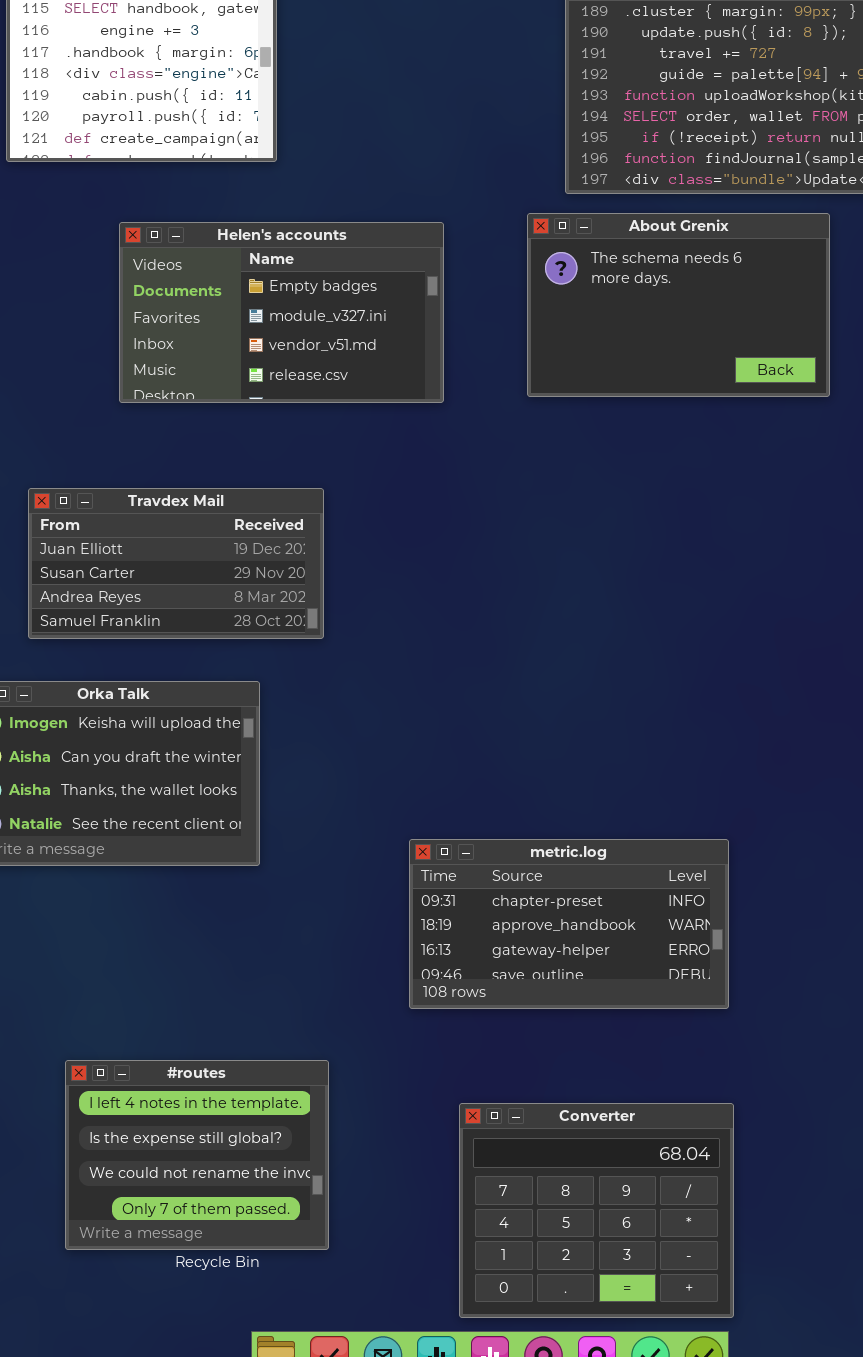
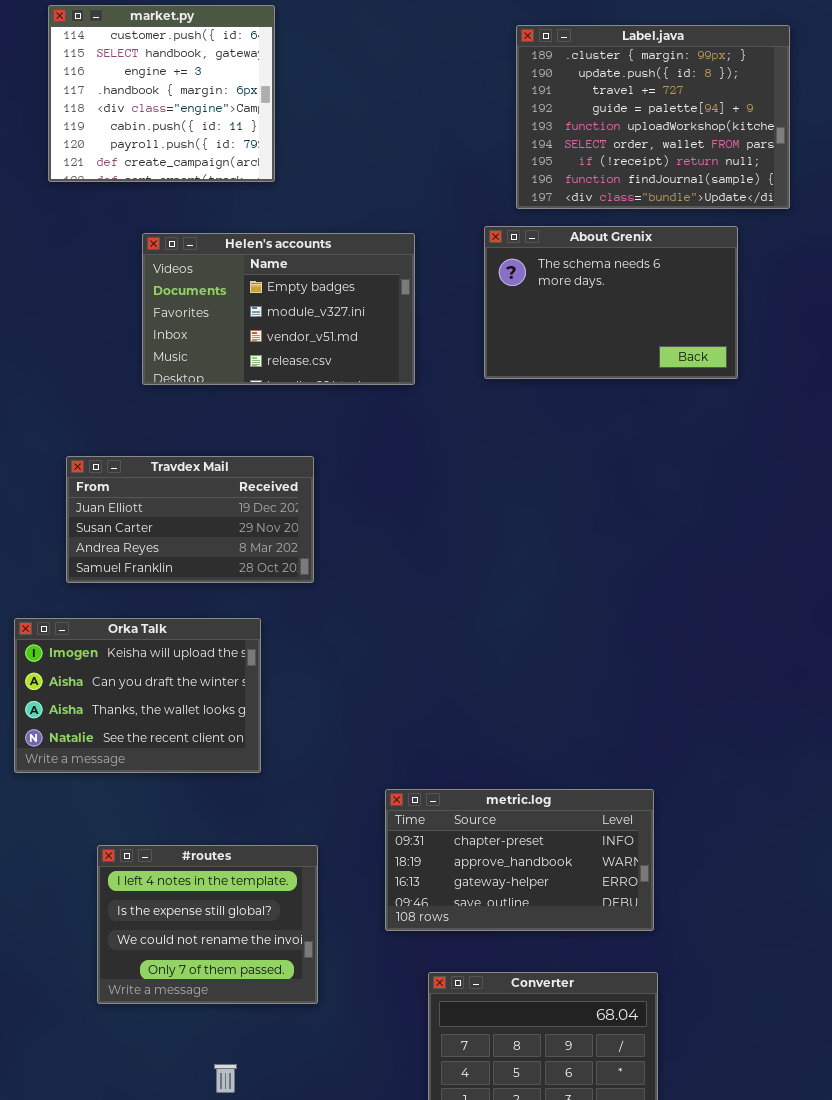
metric.log: [409,839,729,1009] -> [385,789,654,931], moved
#routes: [65,1060,329,1250] -> [97,845,318,1004], moved

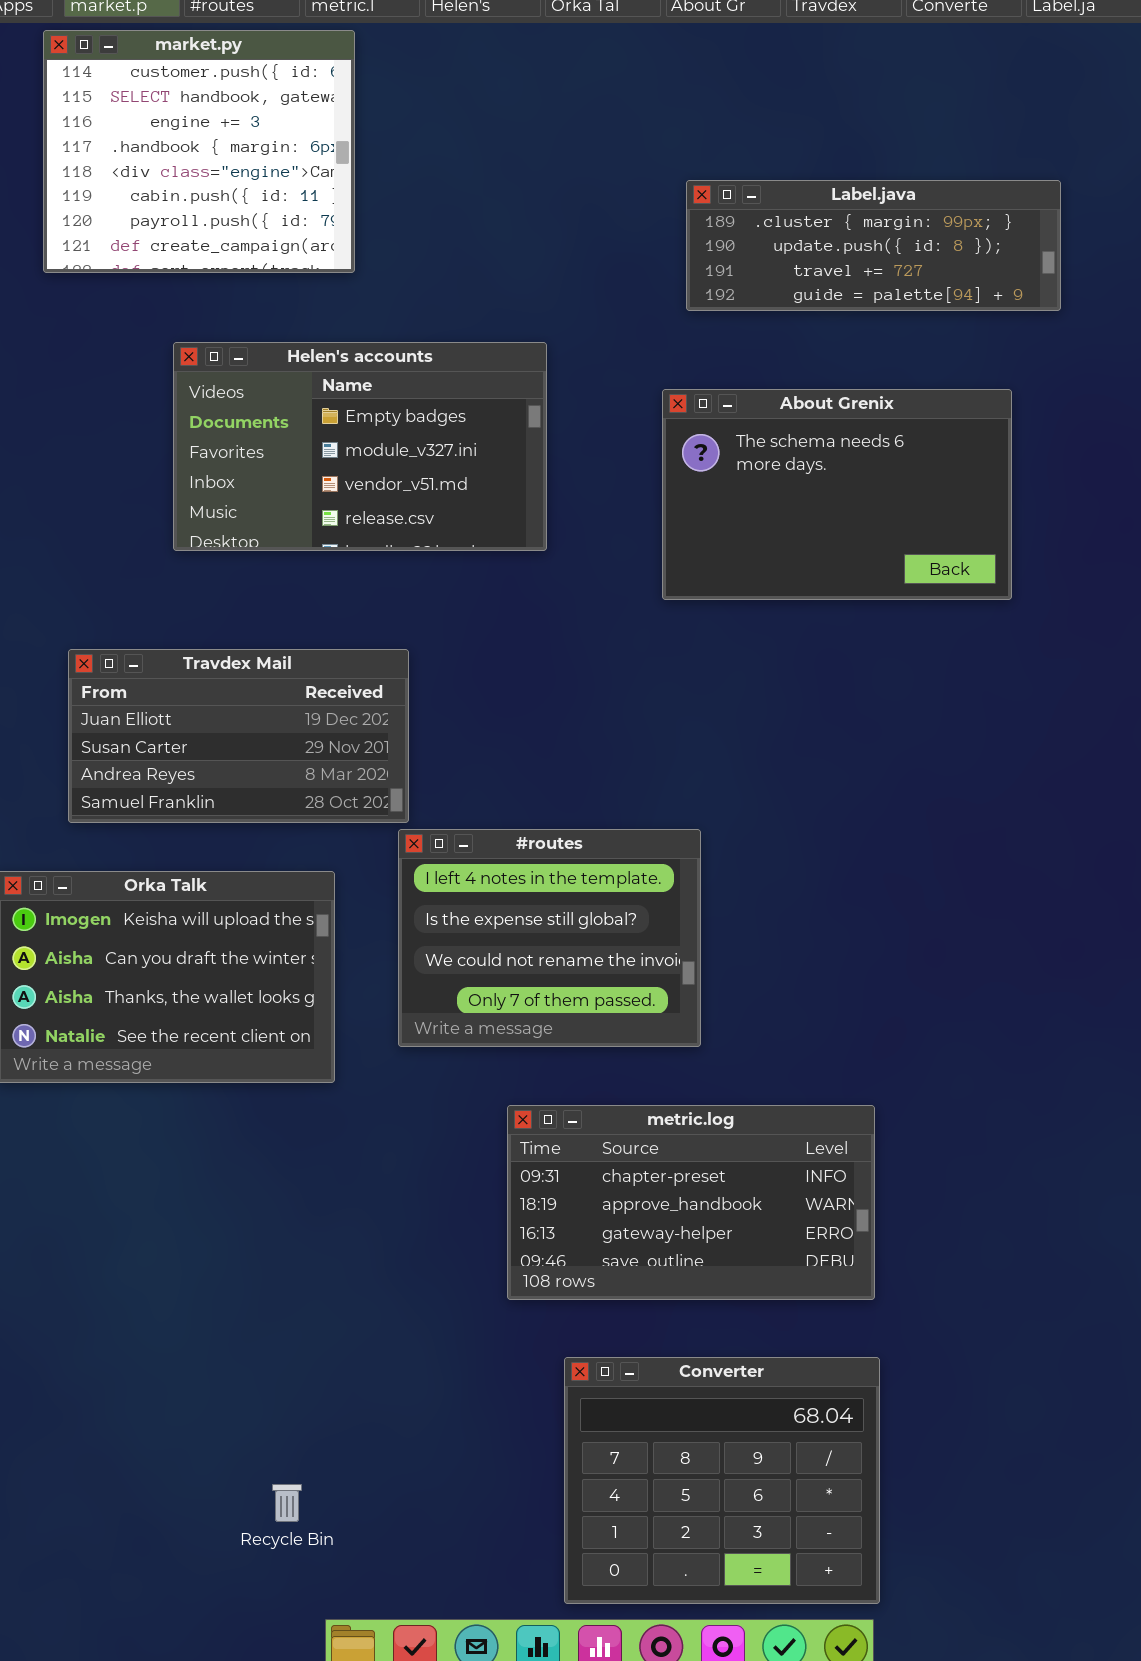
Label.java: [516,25,790,209] -> [686,180,1061,311], resized
About Grenix: [484,226,738,379] -> [662,389,1012,600], moved
#routes: [97,845,318,1004] -> [398,829,701,1047], moved

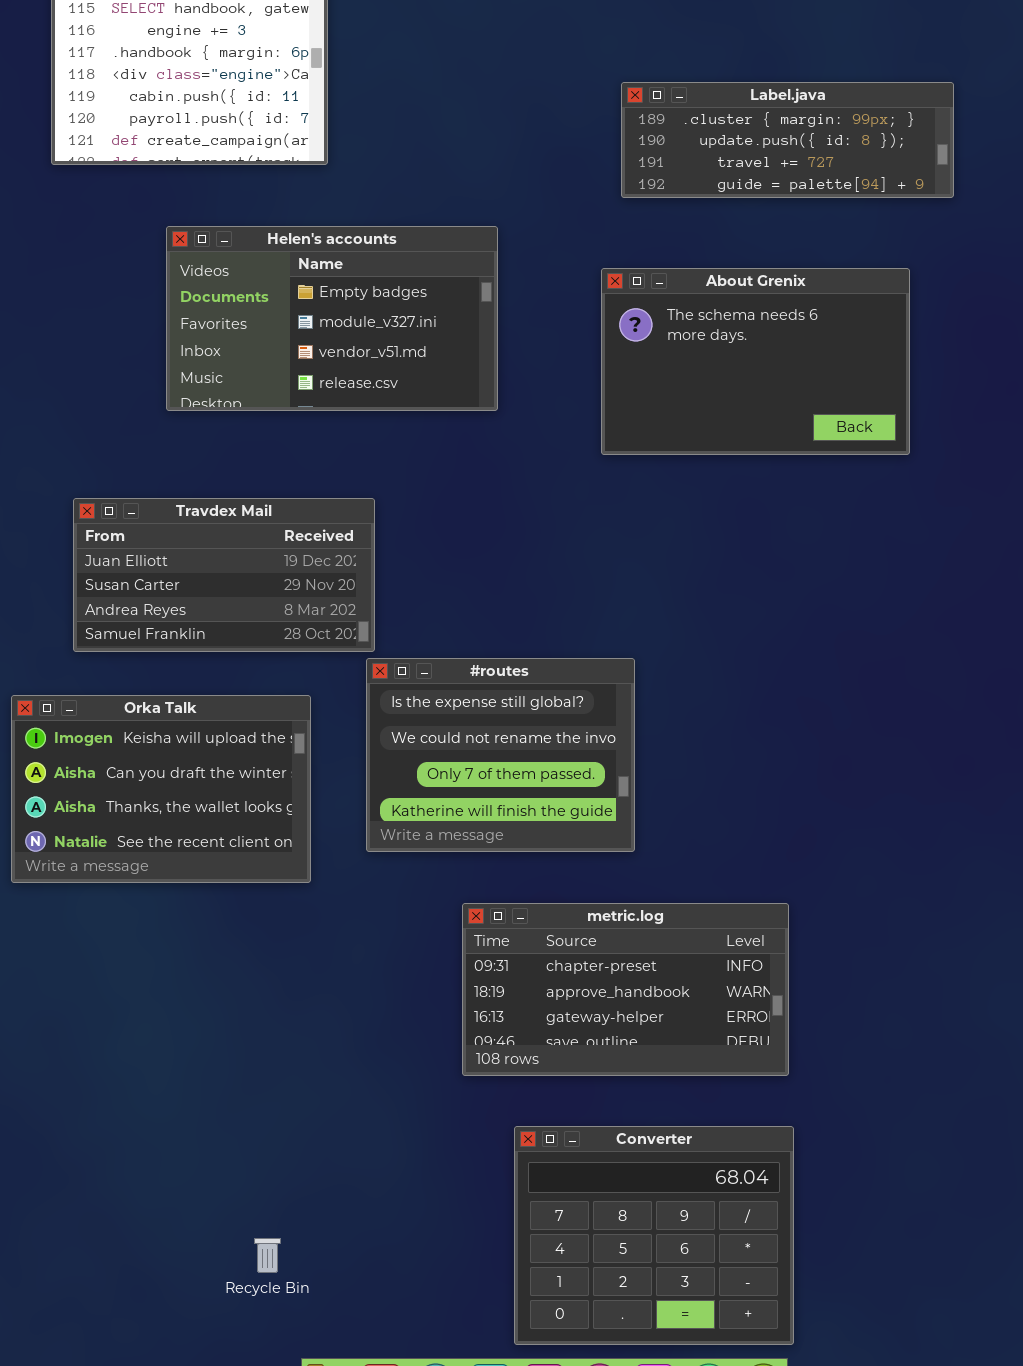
#routes: [398,829,701,1047] -> [366,658,635,852], scrolled down 1 row

